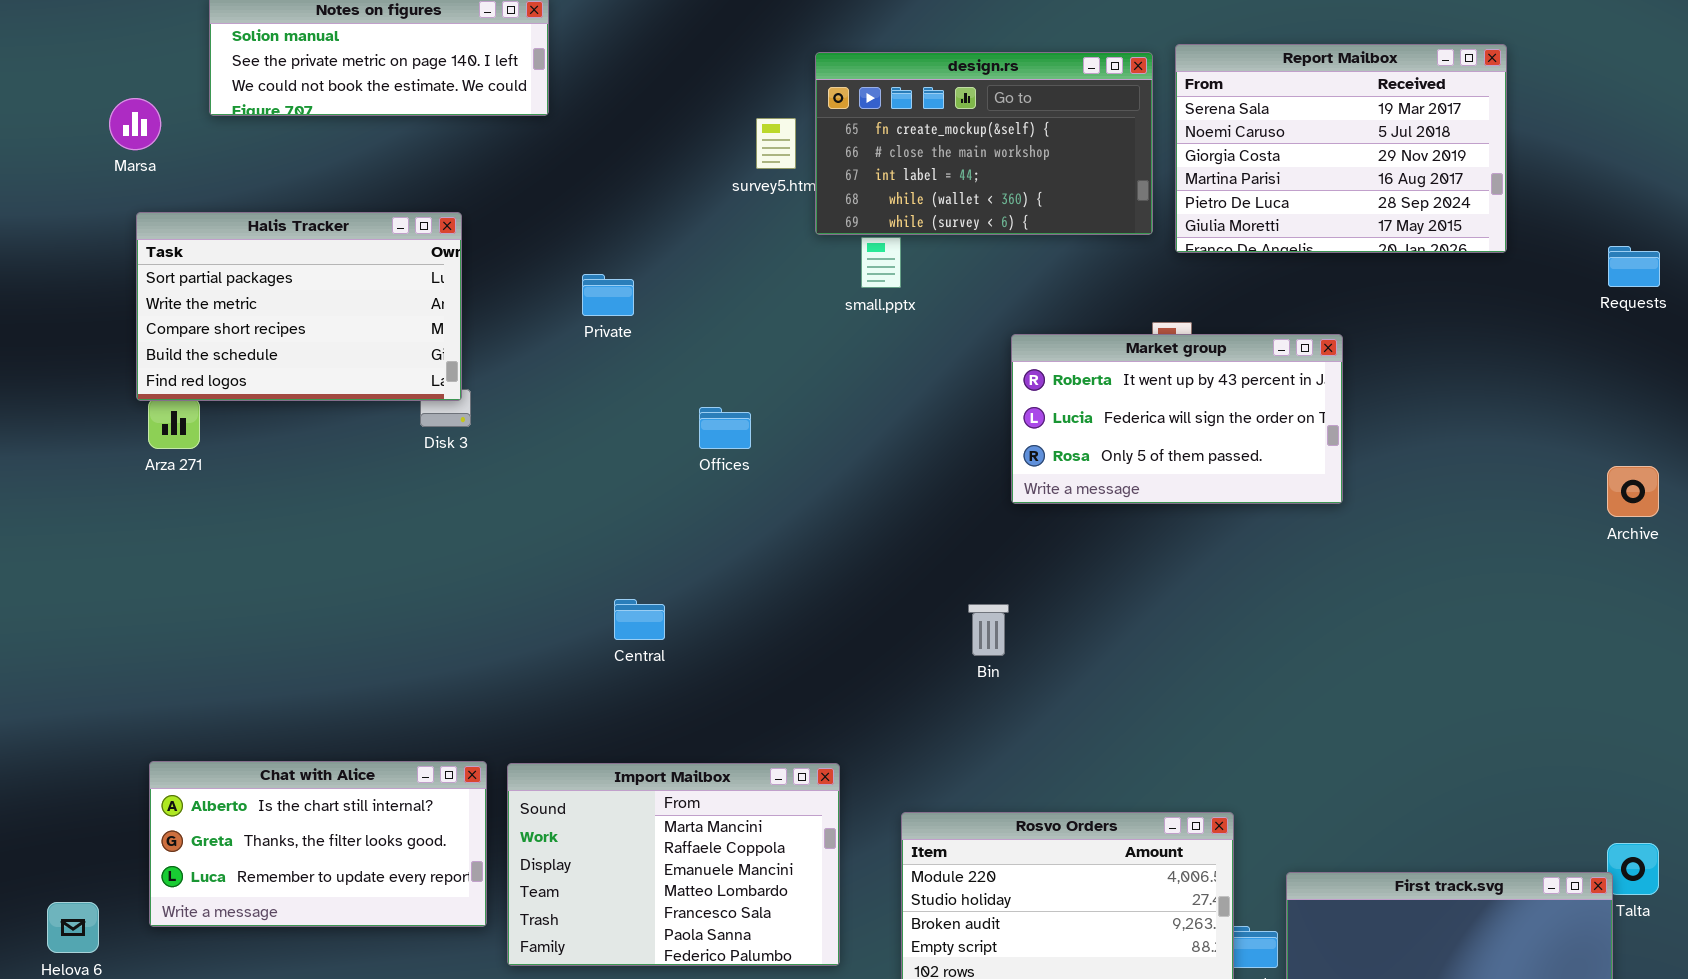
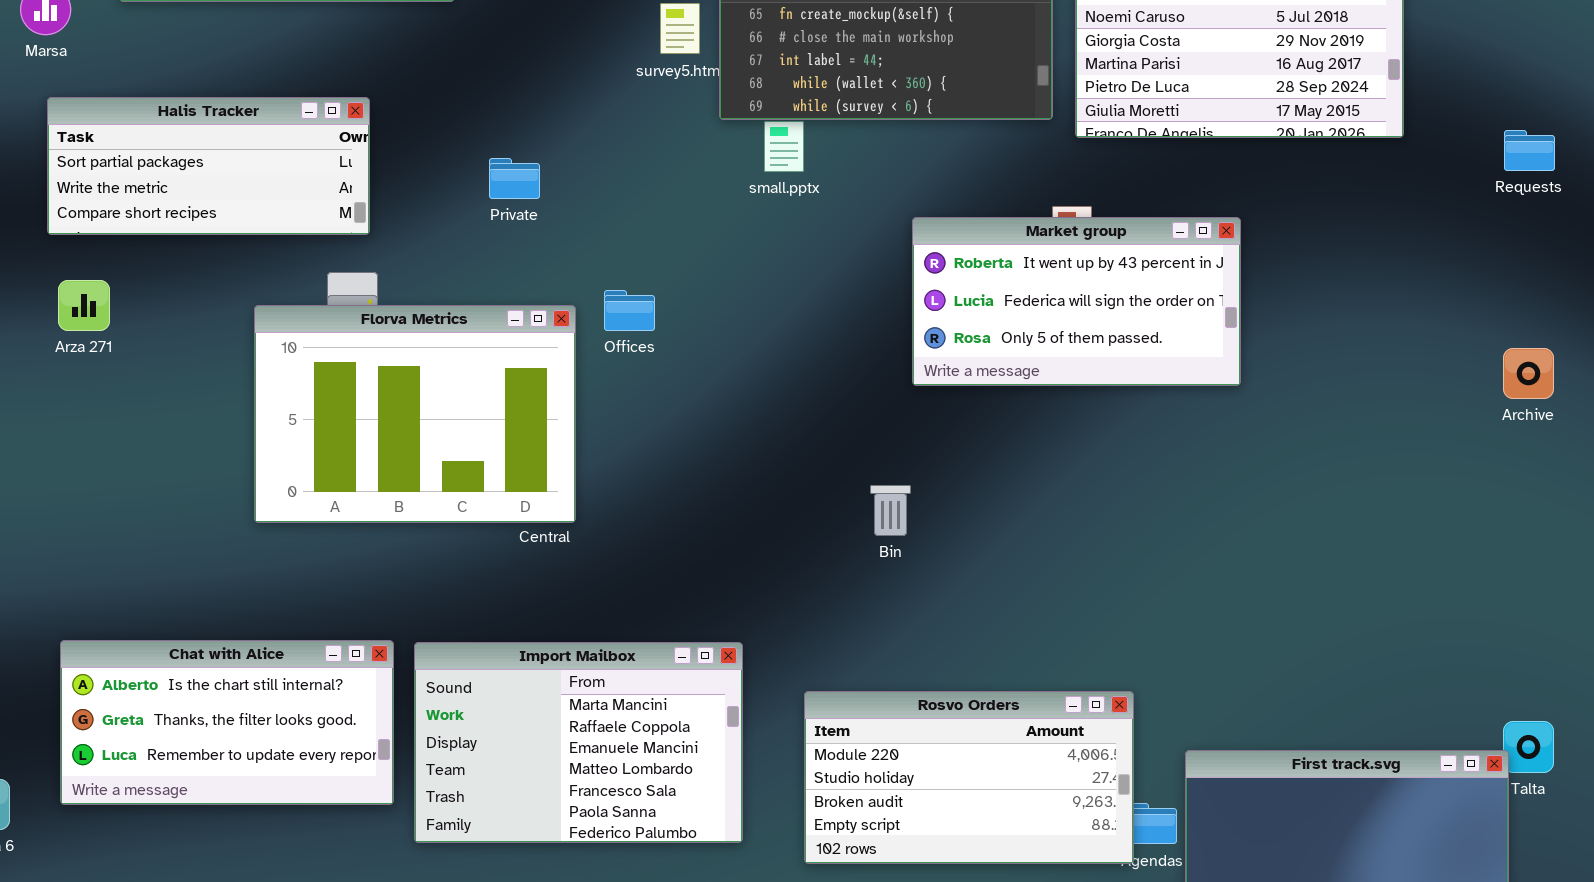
Halis Tracker: [136,212,462,401] -> [47,97,370,235], resized
Florva Metrics: none -> [254,305,576,523], opened

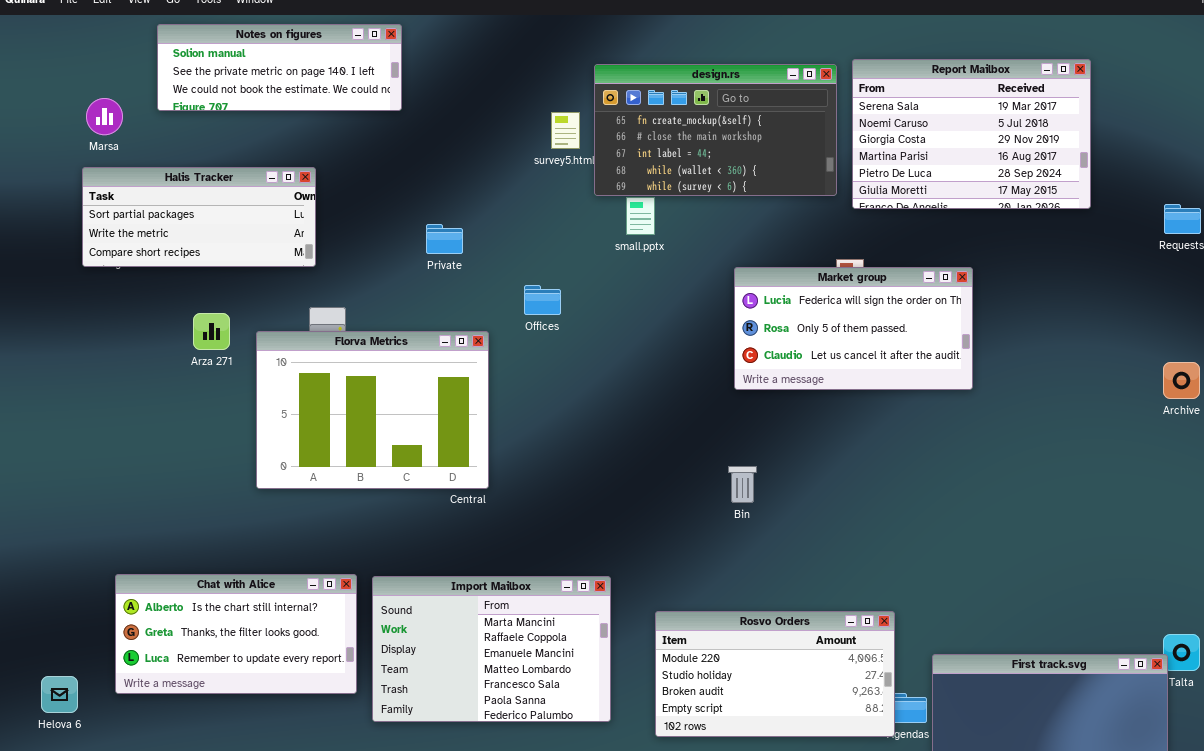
Halis Tracker: [47,97,370,235] -> [82,167,316,267], moved
Market group: [912,217,1241,386] -> [734,267,973,390], scrolled down 1 row
Arza 271: [58,280,110,331] -> [193,313,230,350], moved
Offices: [604,290,655,331] -> [524,285,561,315], moved
Bin: [870,485,911,536] -> [728,466,757,503], moved

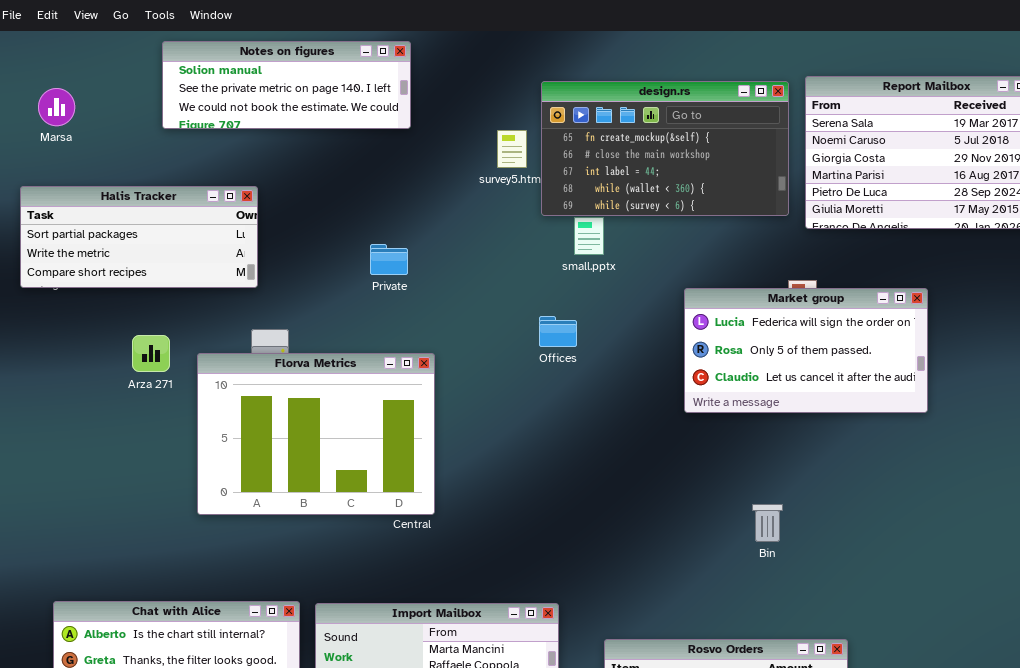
Notes on figures: [157,24,402,111] -> [162,41,411,129], moved
Marsa: [86,98,123,135] -> [38,88,75,126], moved
Offices: [524,285,561,315] -> [539,316,577,347], moved
Bin: [728,466,757,503] -> [752,504,783,542], moved

